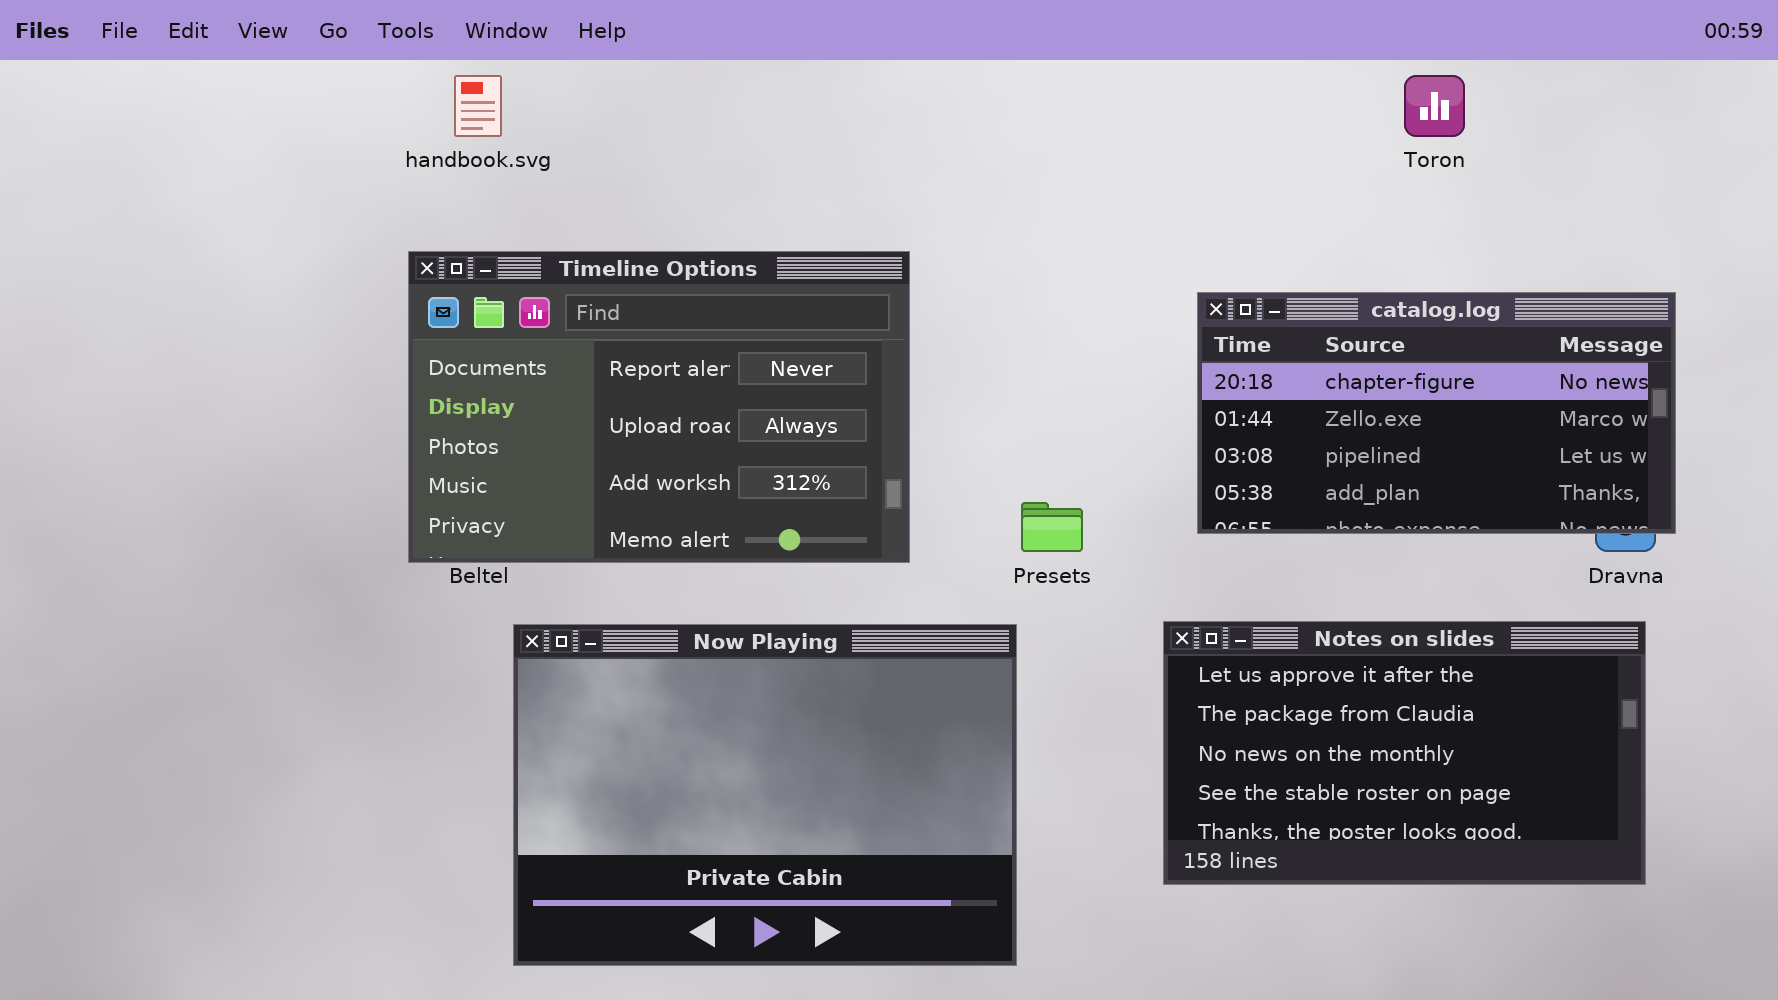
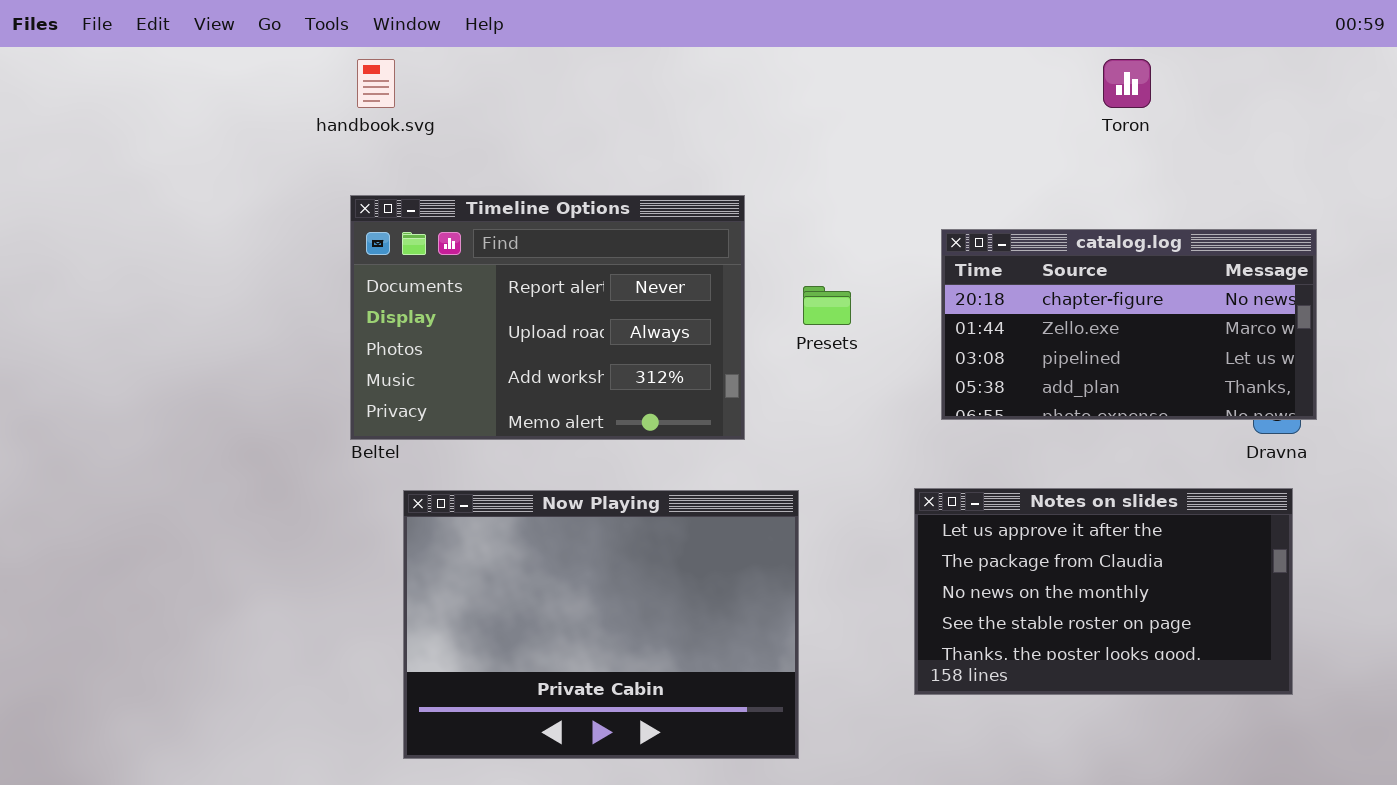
Timeline Options: [408,251,910,563] -> [350,195,745,440], moved
Presets: [1021,502,1083,552] -> [803,286,851,325], moved

